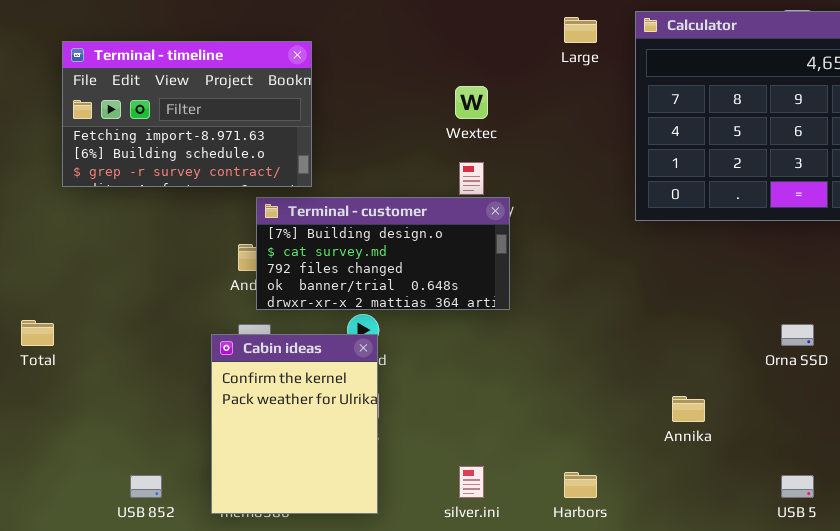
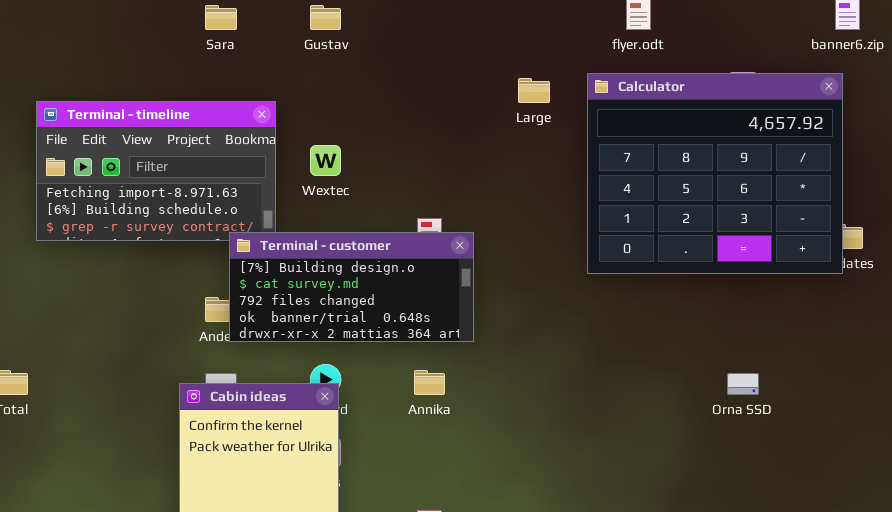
Wextec: [455,86,488,119] -> [310,145,341,176], moved
Terminal - customer: [256,197,510,310] -> [229,232,474,342], moved
Annika: [672,396,705,422] -> [414,370,445,395], moved

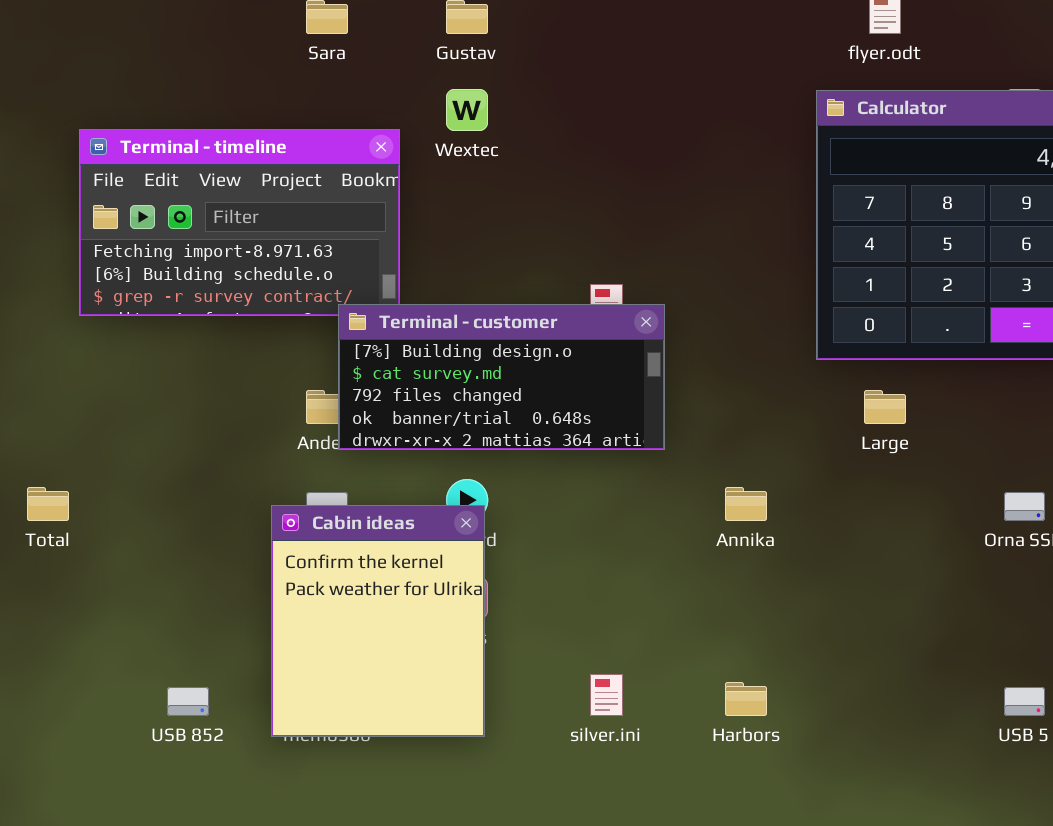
Large: [518,78,550,103] -> [864,390,906,424], moved
Wextec: [310,145,341,176] -> [446,89,488,131], moved
Annika: [414,370,445,395] -> [725,487,767,521], moved

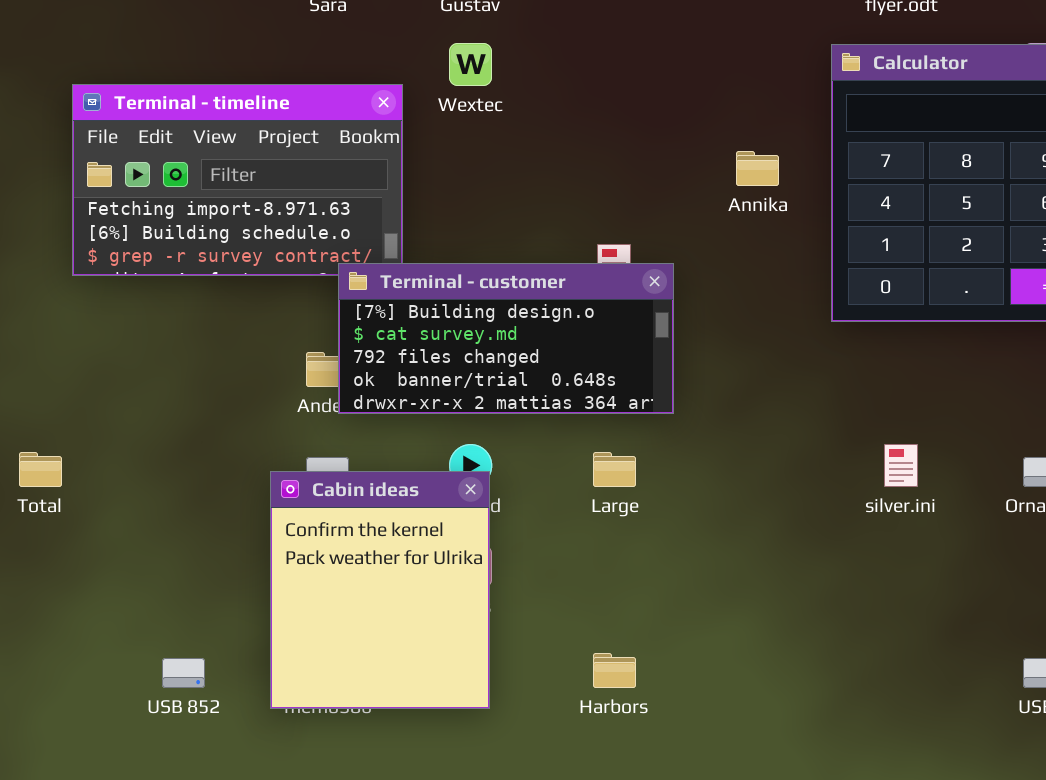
Large: [864,390,906,424] -> [593,452,636,487], moved
Annika: [725,487,767,521] -> [736,151,779,186], moved
silver.ini: [590,674,623,716] -> [884,444,918,487], moved
Harbors: [725,682,767,716] -> [593,653,636,688], moved

